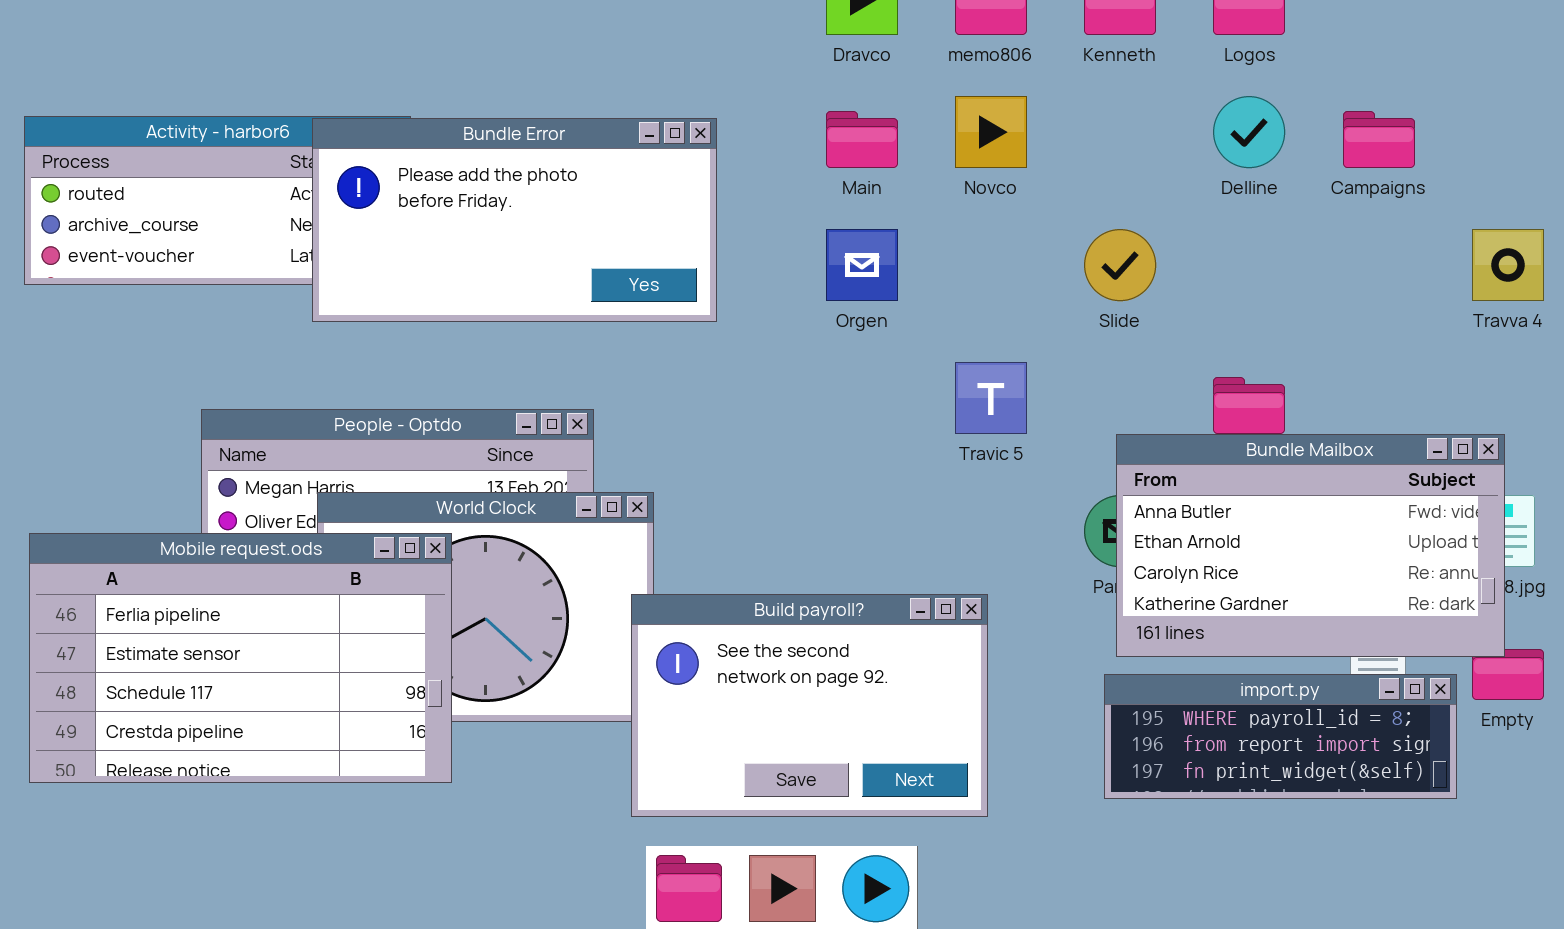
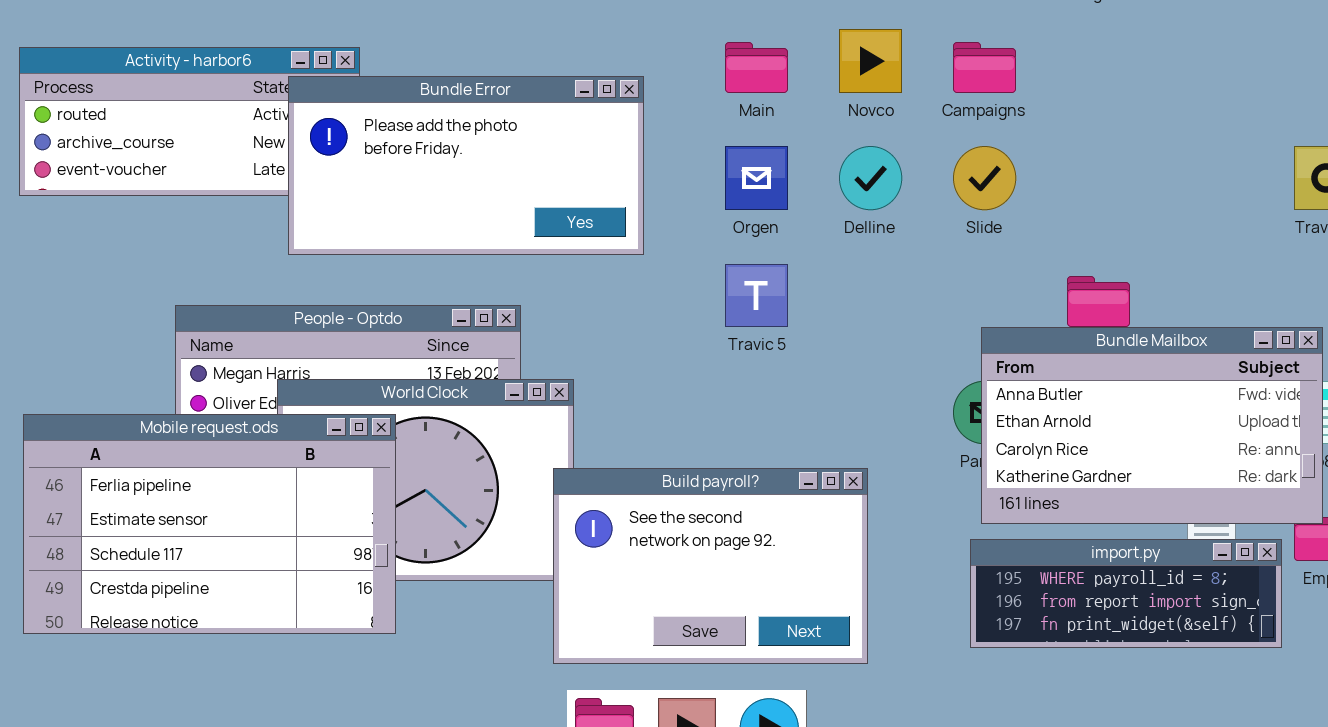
Delline: [1213,96,1285,168] -> [839,146,902,210], moved
Campaigns: [1343,111,1415,168] -> [953,42,1016,93], moved
Bundle Error: [312,118,717,322] -> [288,76,644,255], moved
Travic 5: [955,362,1027,434] -> [725,264,788,327], moved

